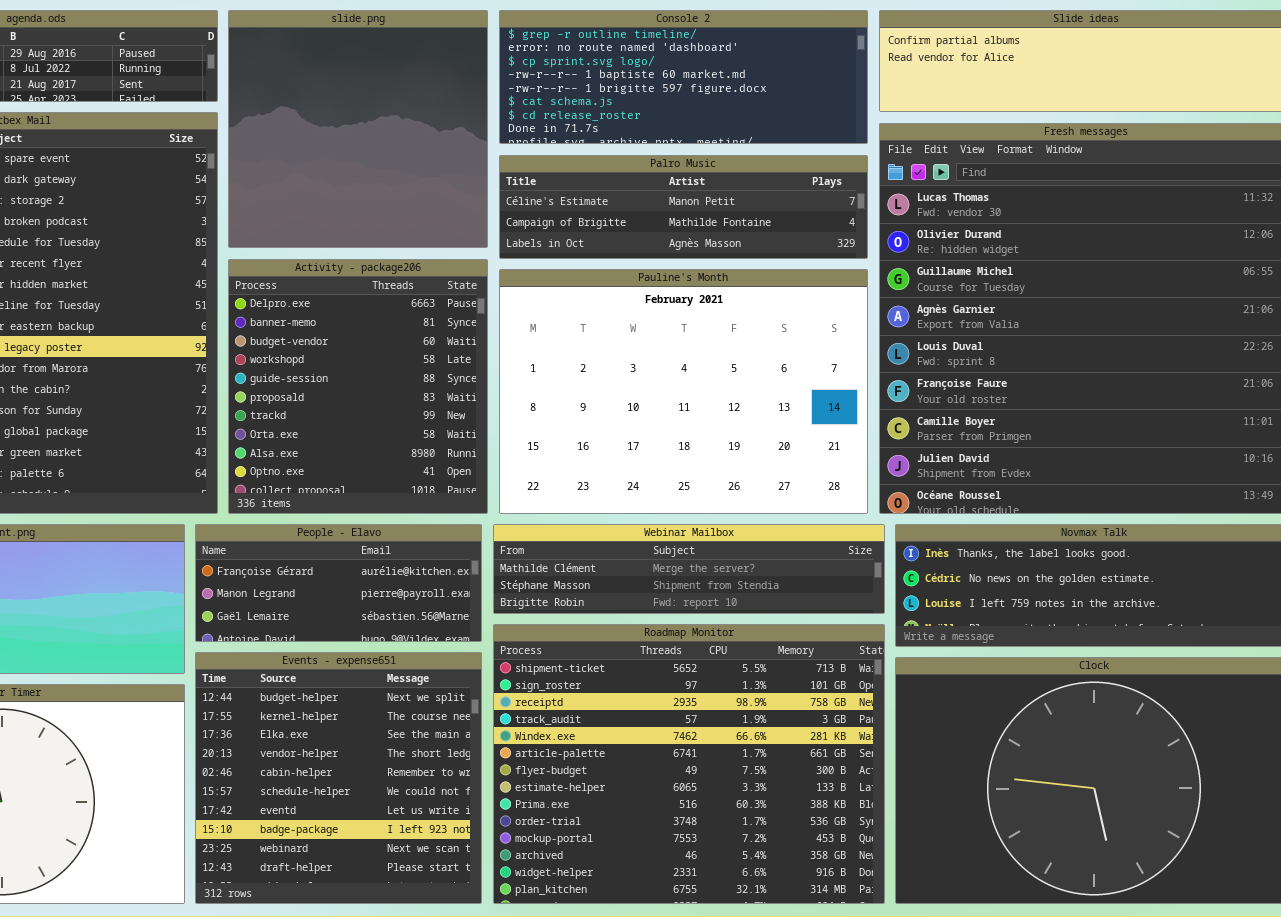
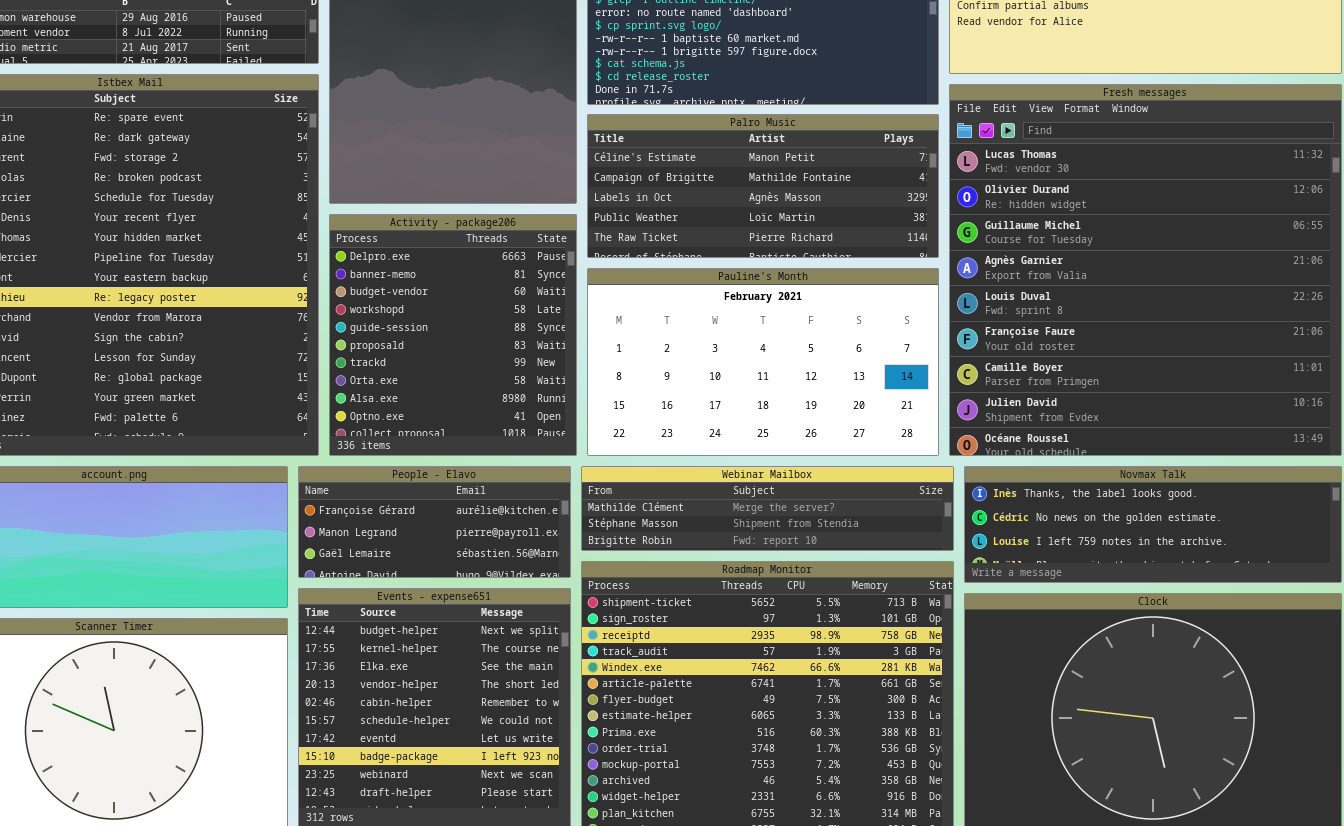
Palro Music: [499,155,868,259] -> [587,114,939,258], resized
Pauline's Month: [499,269,868,514] -> [587,268,939,456], resized

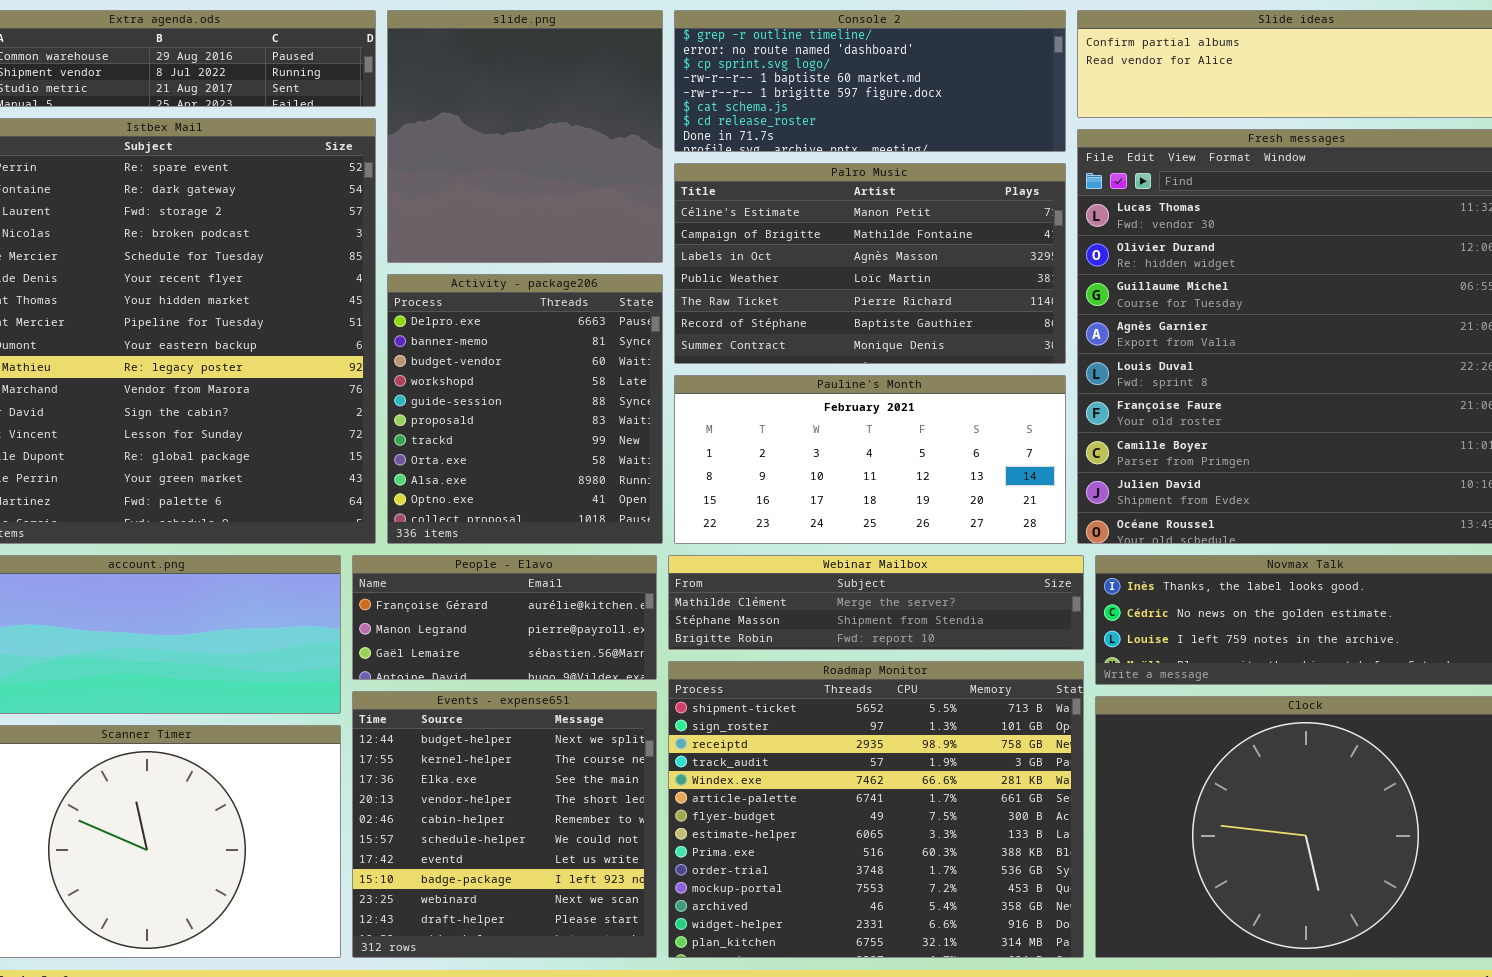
Palro Music: [587,114,939,258] -> [674,163,1066,364], resized
Pauline's Month: [587,268,939,456] -> [674,375,1066,544], resized

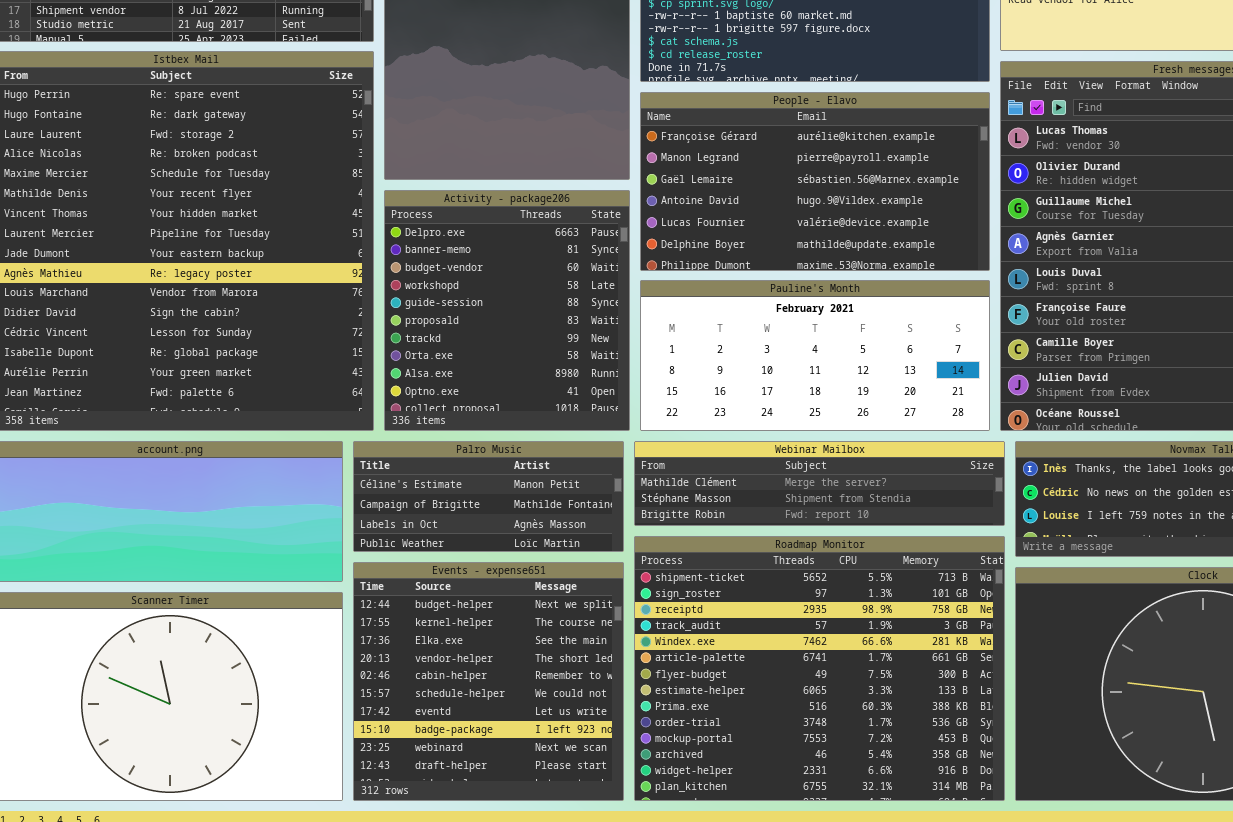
Palro Music: [674,163,1066,364] -> [353,441,624,552], moved, resized
People - Elavo: [352,555,657,680] -> [640,92,990,271], moved, resized

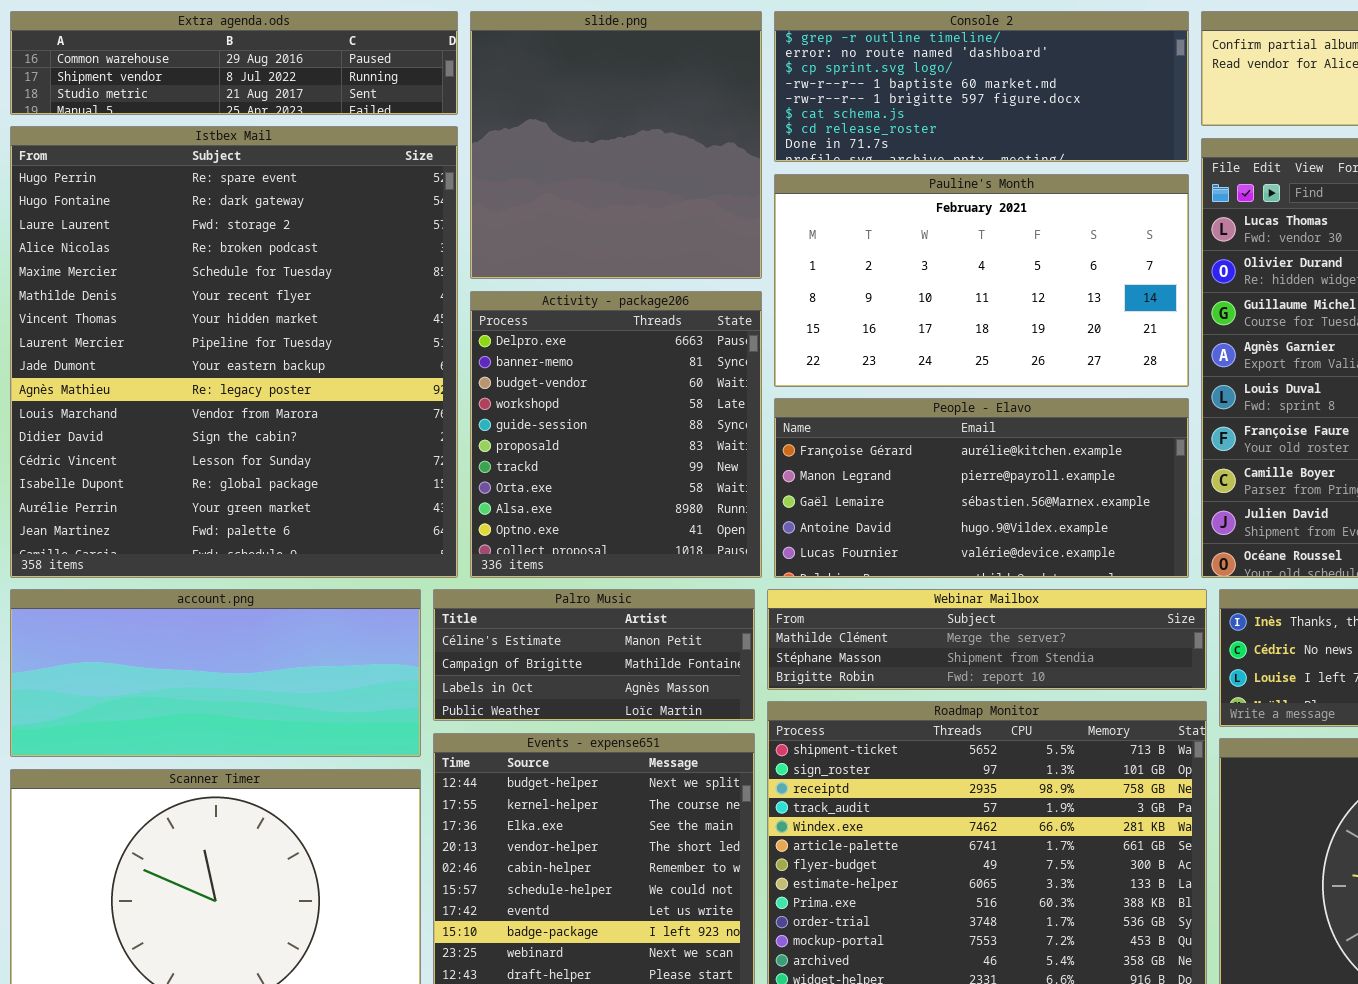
People - Elavo: [640,92,990,271] -> [774,398,1189,578], moved, resized
Pauline's Month: [640,280,990,431] -> [774,174,1189,387], moved, resized

